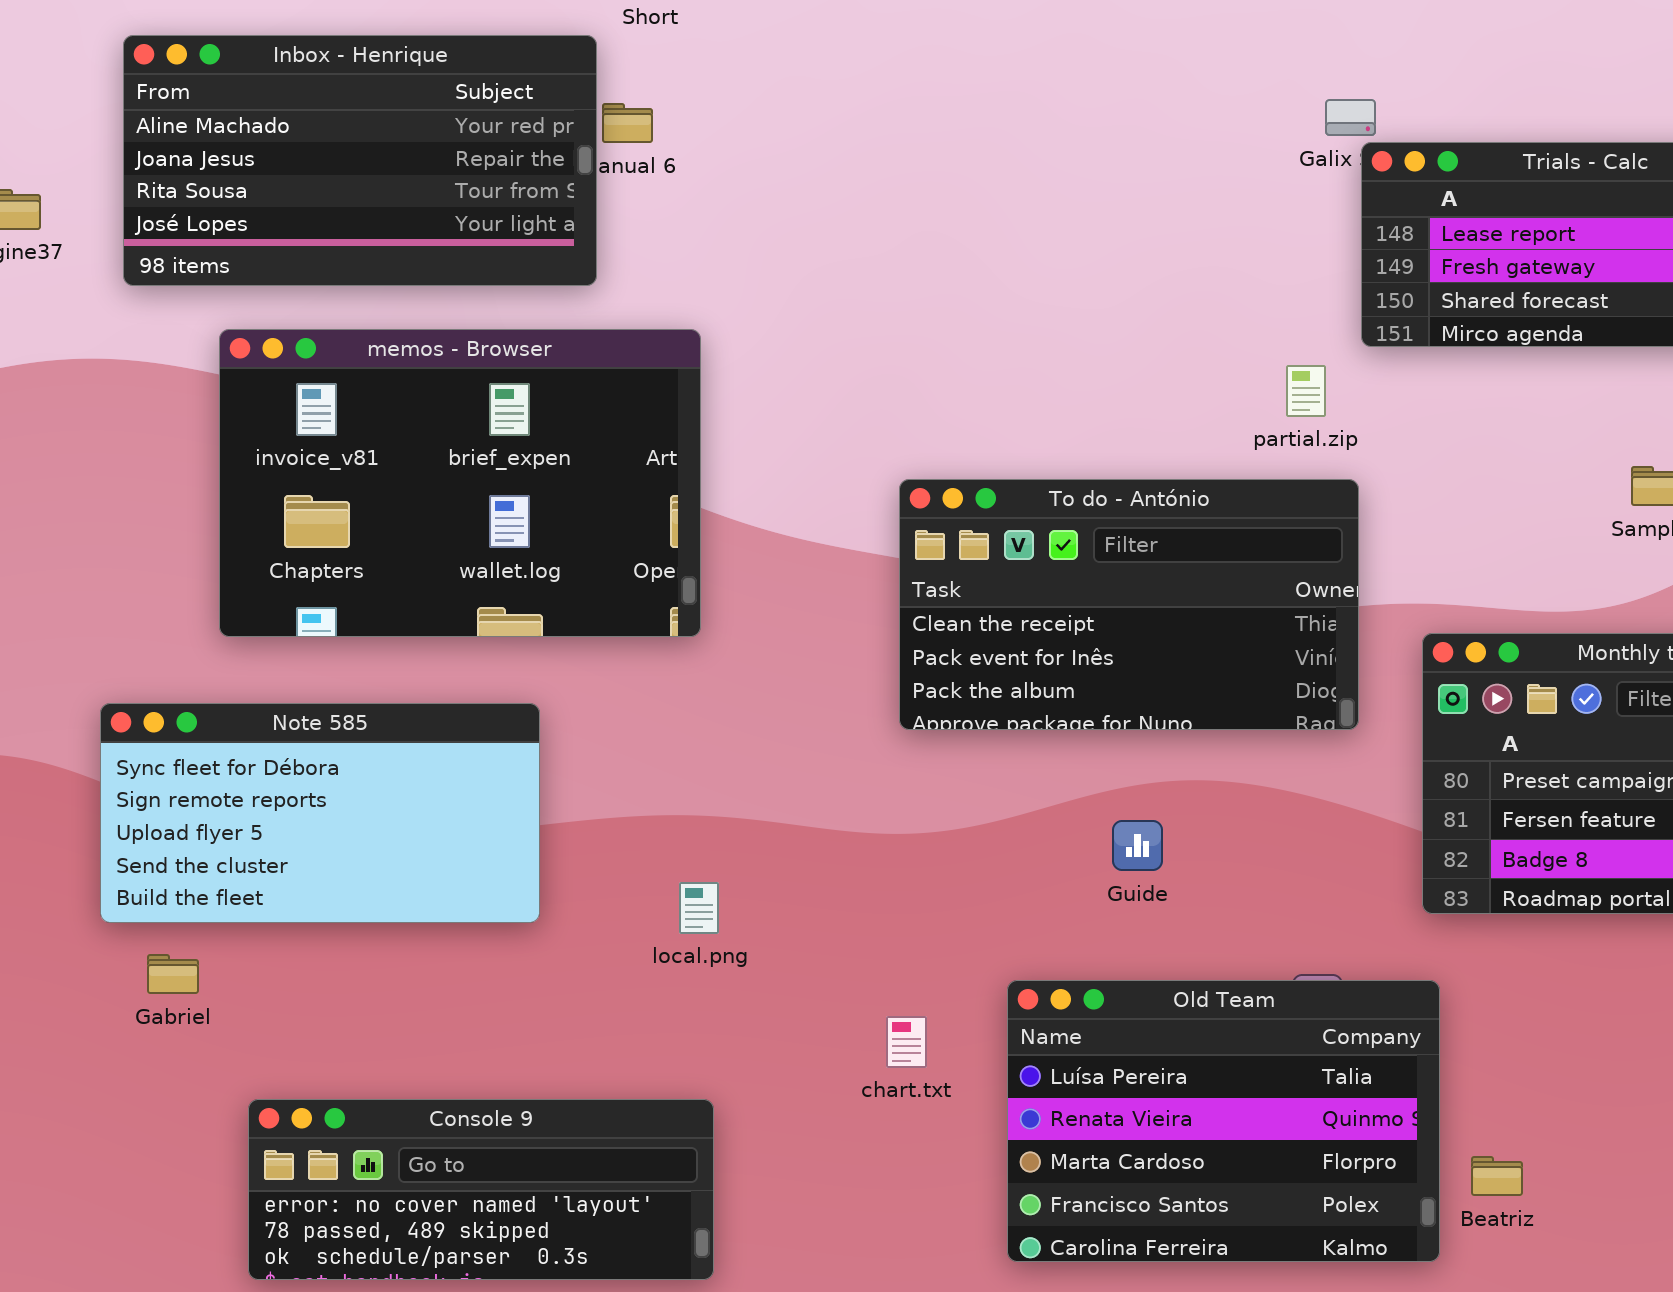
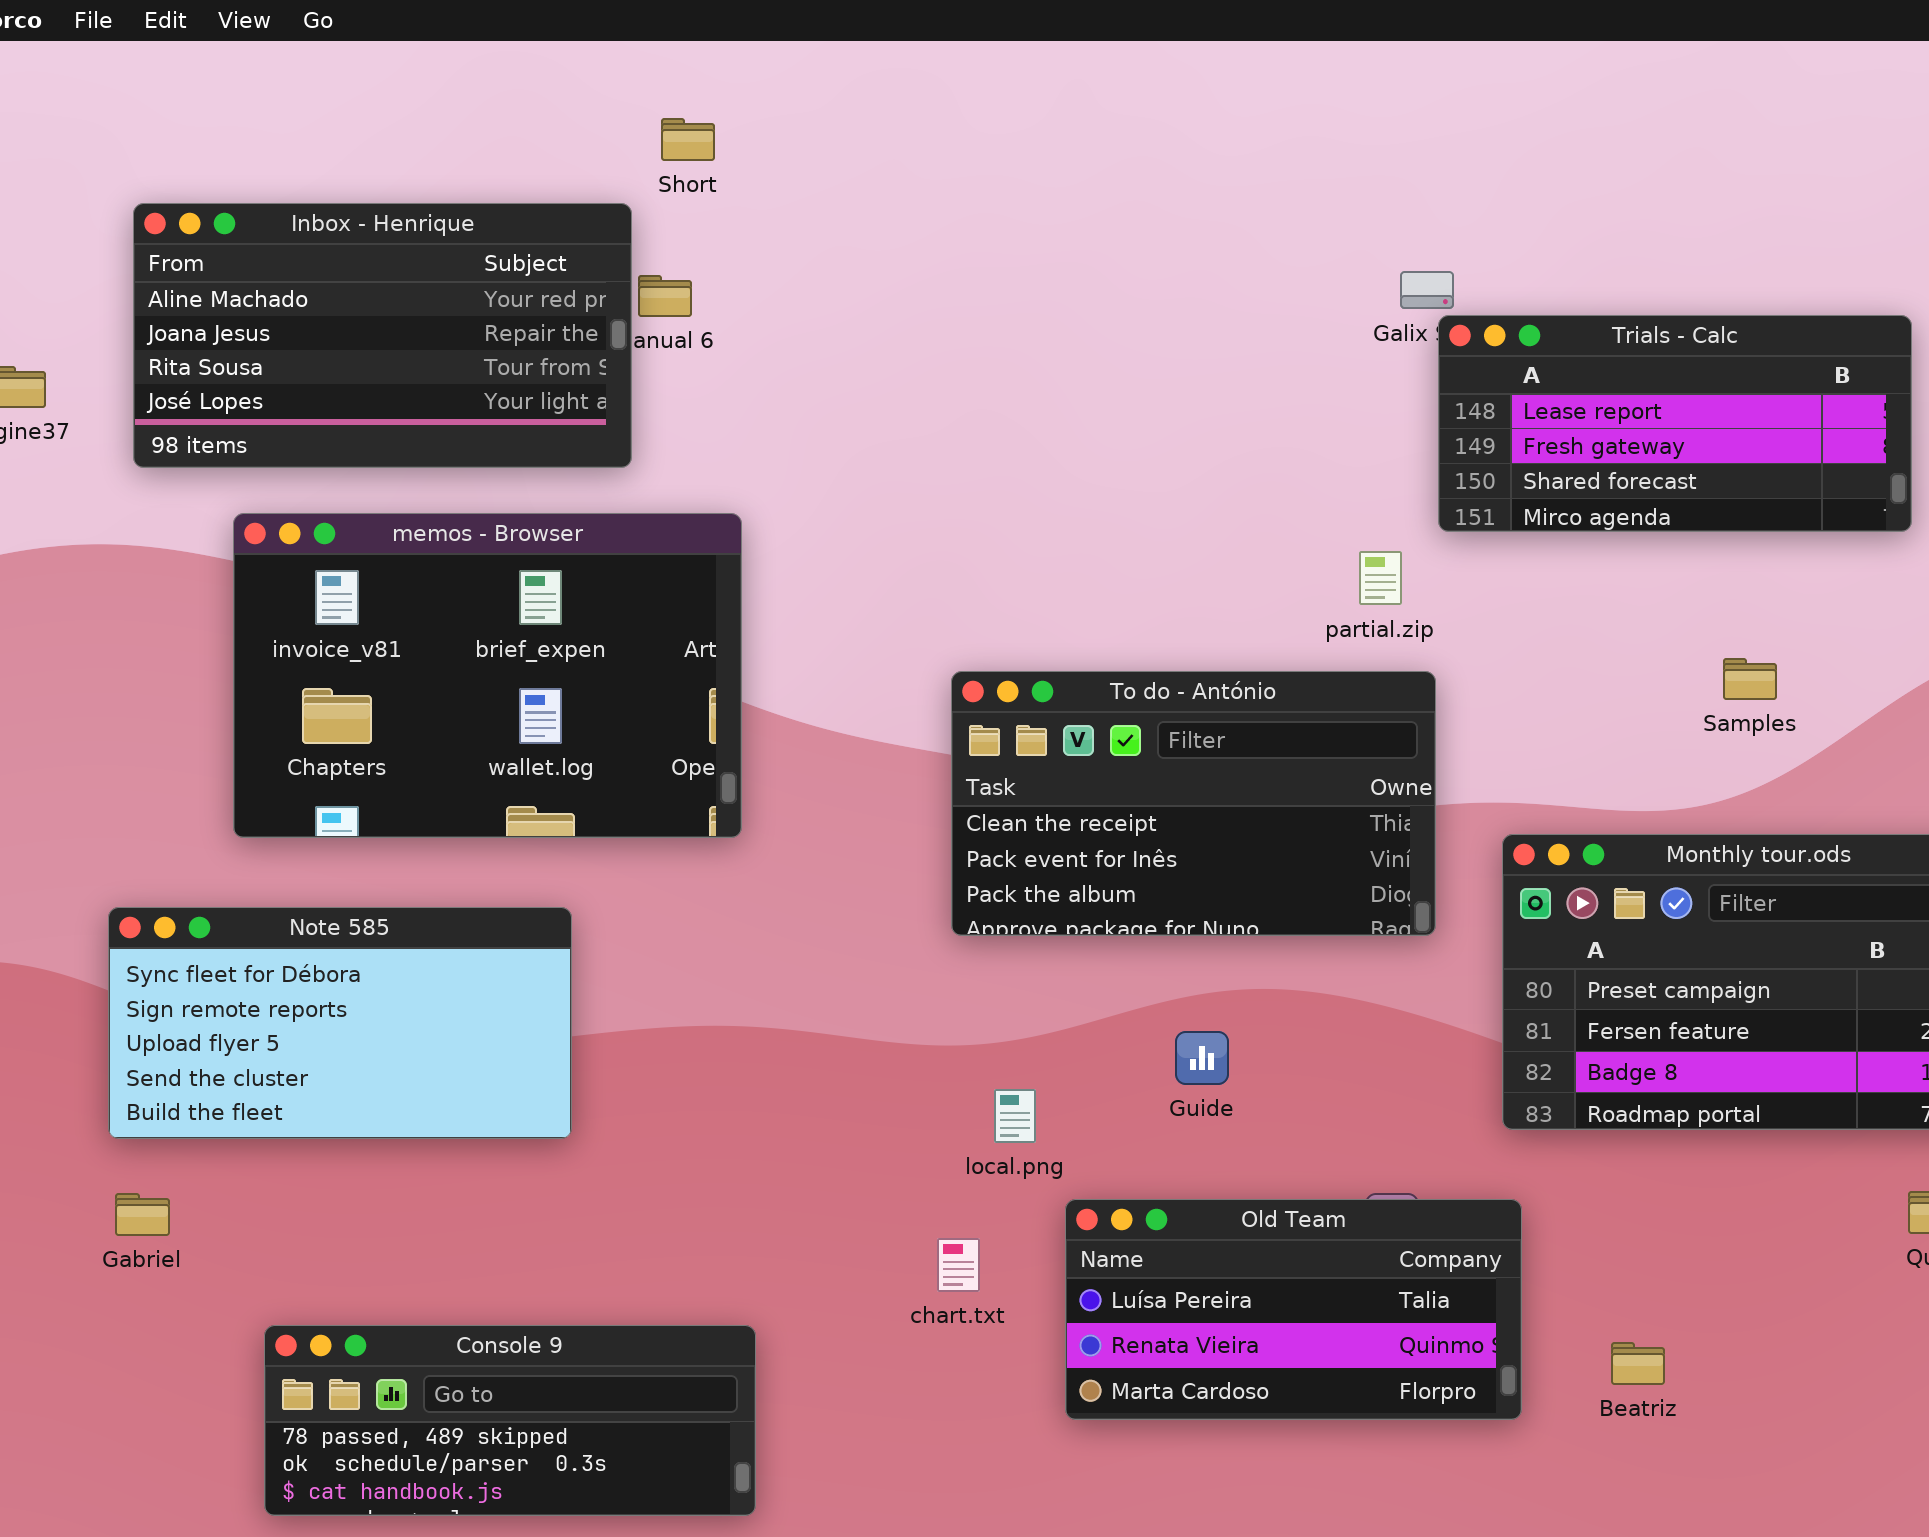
local.png: [679,882,719,934] -> [994,1089,1036,1143], moved
Gabriel: [147,954,199,994] -> [115,1193,170,1236], moved
Old Team: [1007,980,1440,1262] -> [1065,1199,1522,1420], resized
Console 9: [248,1099,714,1280] -> [264,1325,756,1516], scrolled down 1 row
Beatriz: [1471,1156,1523,1196] -> [1611,1342,1665,1385], moved

